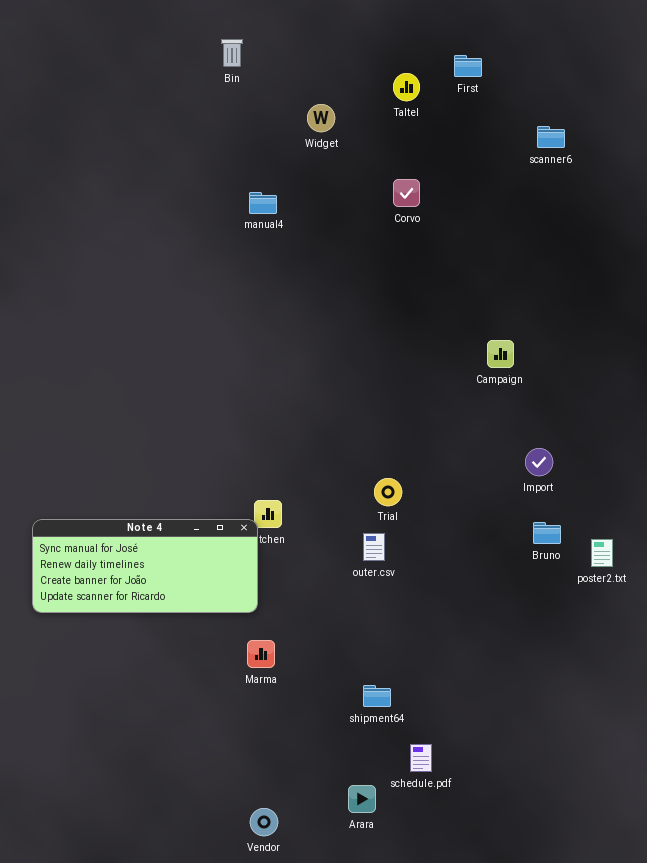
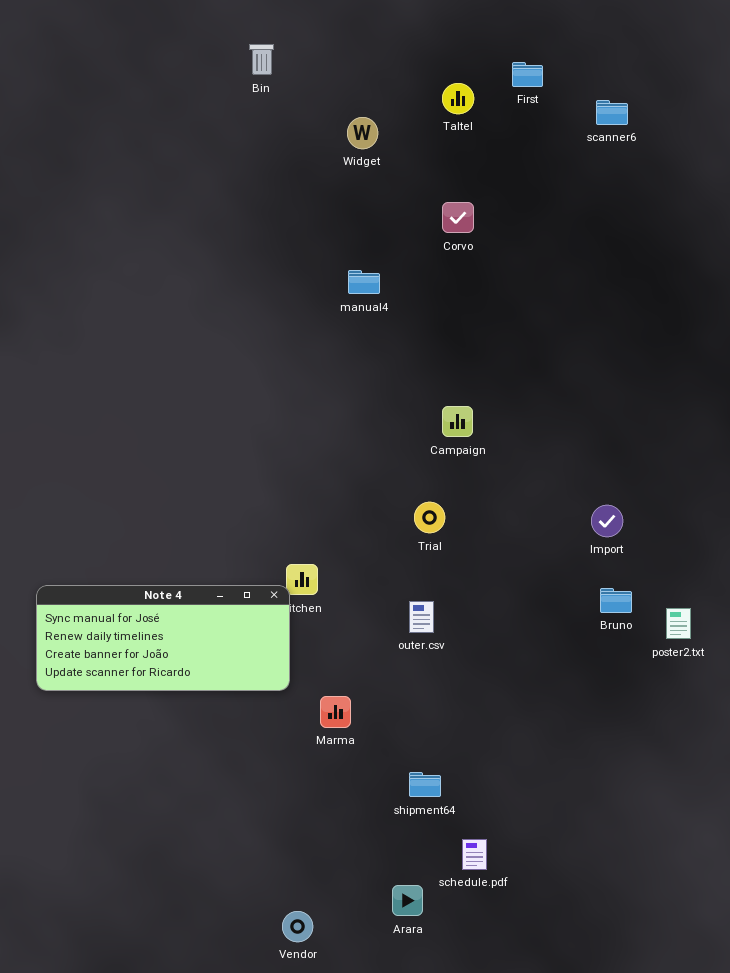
scanner6: [537,126,565,148] -> [596,100,628,125], moved
manual4: [249,192,277,214] -> [348,270,380,294], moved
Campaign: [487,340,514,368] -> [442,406,473,437], moved
Trial: [374,478,402,506] -> [414,502,445,533], moved
Marma: [247,640,275,668] -> [320,696,351,728], moved

